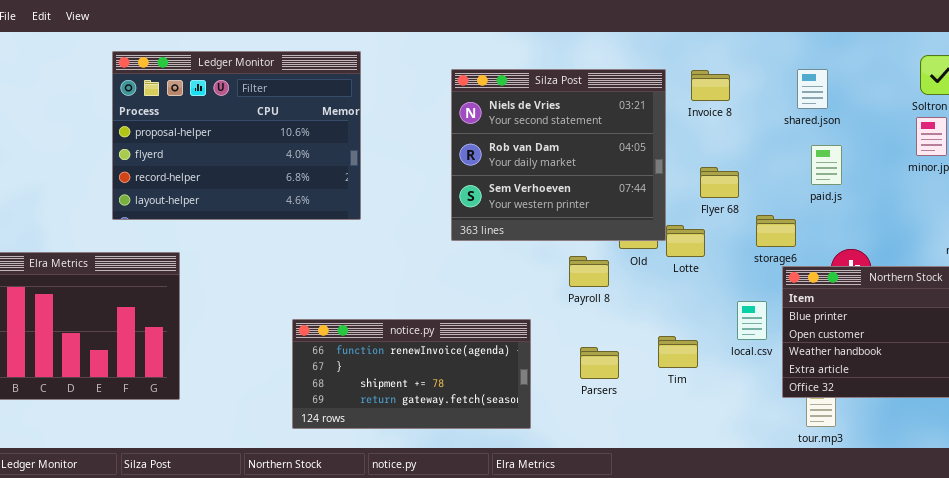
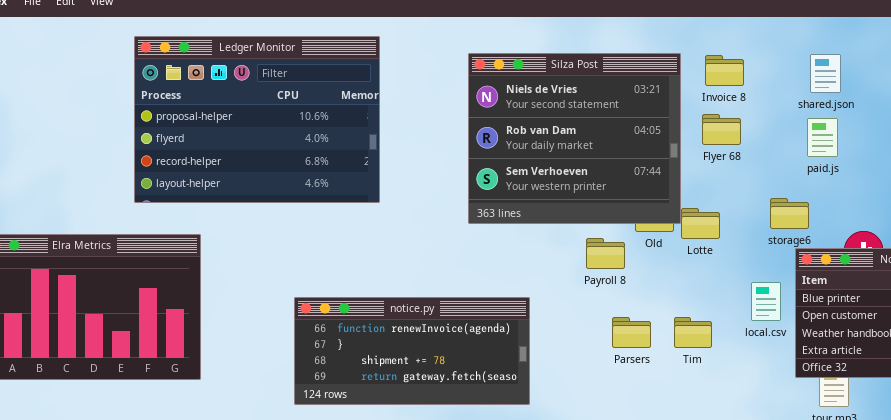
paid.js: [811,145,842,185] -> [807,118,838,157], moved
Flyer 68: [700,167,739,198] -> [702,114,741,145], moved
notice.py: [292,319,531,429] -> [294,297,530,405], moved
Parsers: [580,347,619,379] -> [612,317,651,348], moved

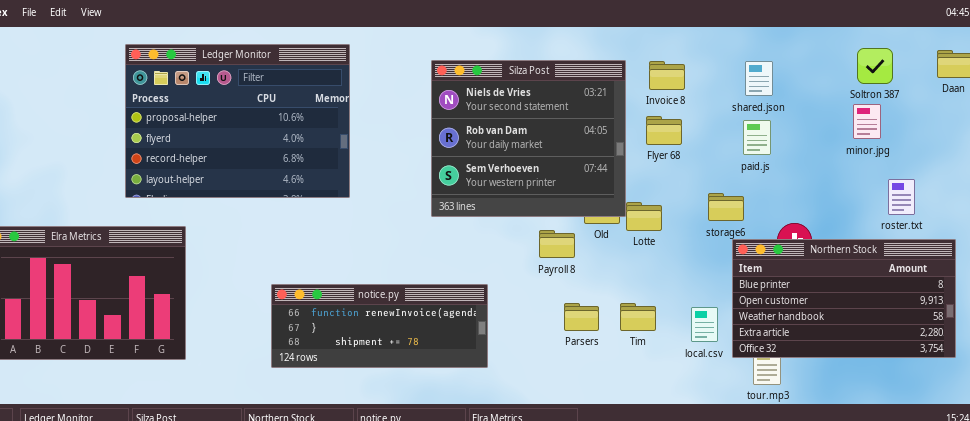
local.csv: [751,282,781,321] -> [691,307,718,342], moved
notice.py: [294,297,530,405] -> [271,284,488,368], resized

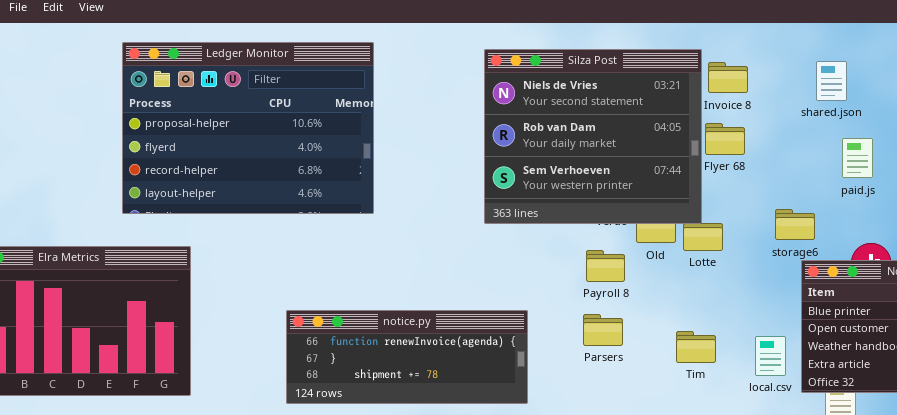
Silza Post: [431,60,626,217] -> [484,49,702,224], moved
paid.js: [743,120,771,155] -> [842,138,873,178], moved
Parsers: [564,303,599,331] -> [583,314,623,346], moved

